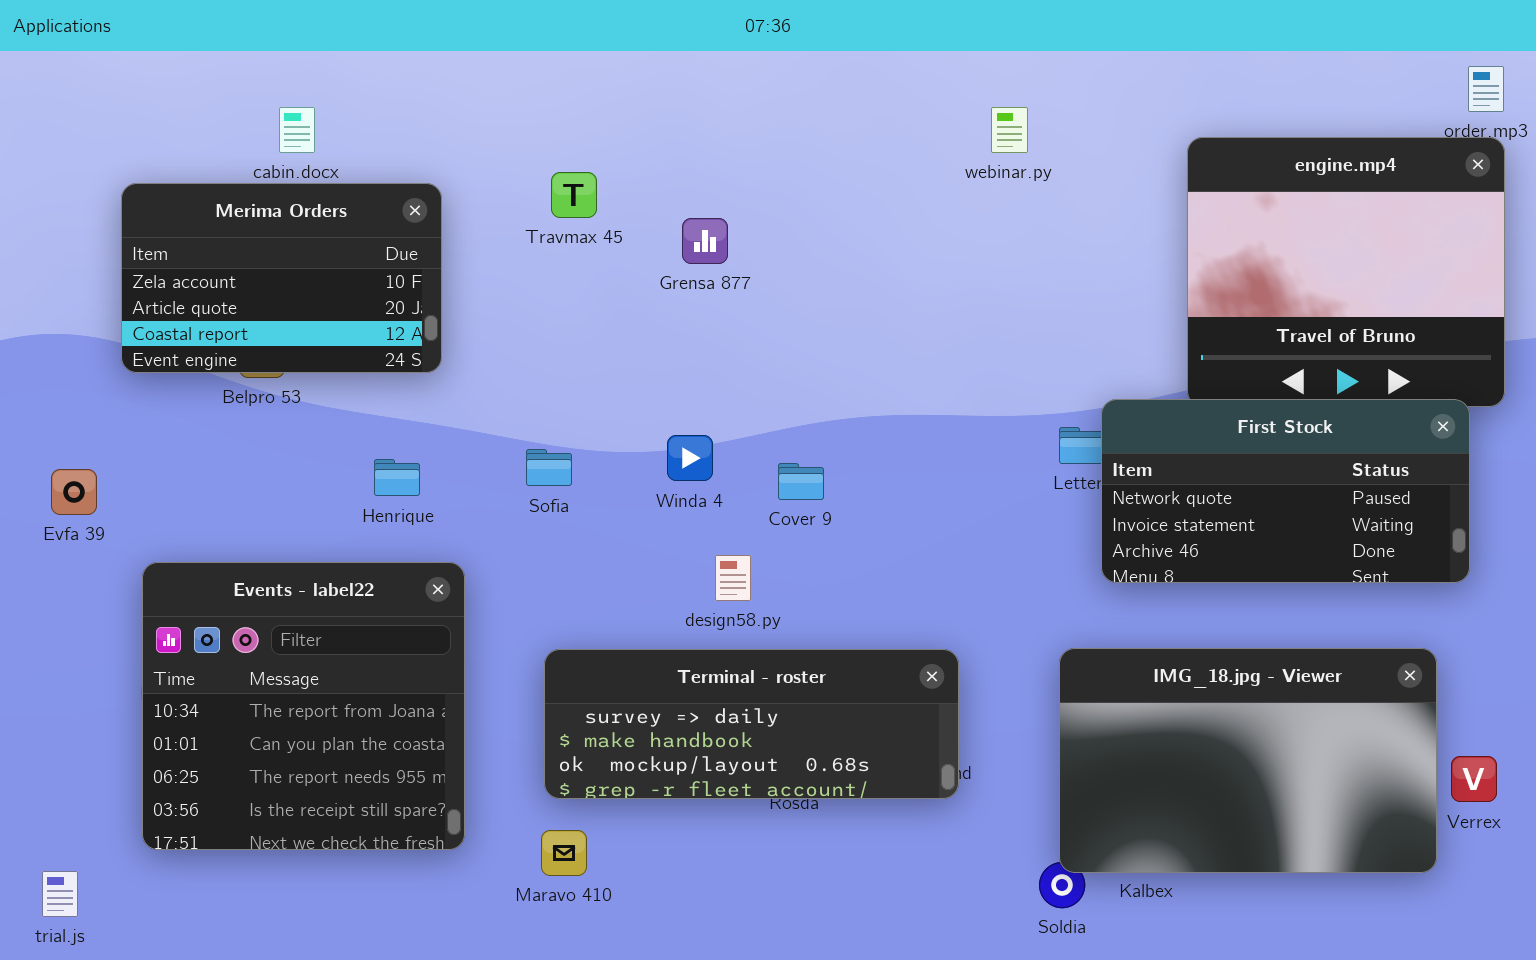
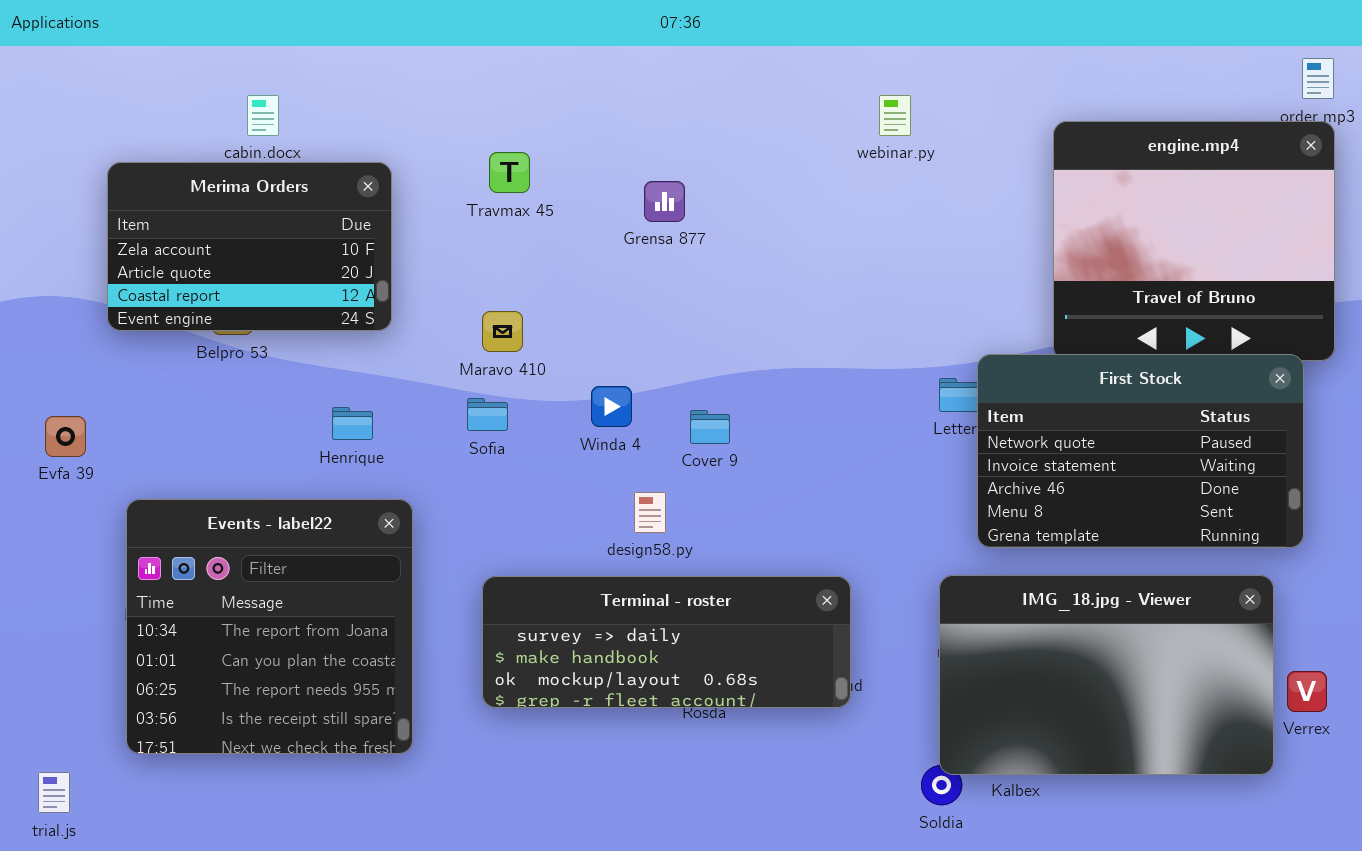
Grensa 877: [682,218,728,264] -> [644,181,685,222], moved
First Stock: [1101,399,1470,583] -> [977,354,1304,548], resized
Maravo 410: [541,830,587,876] -> [482,311,523,352], moved

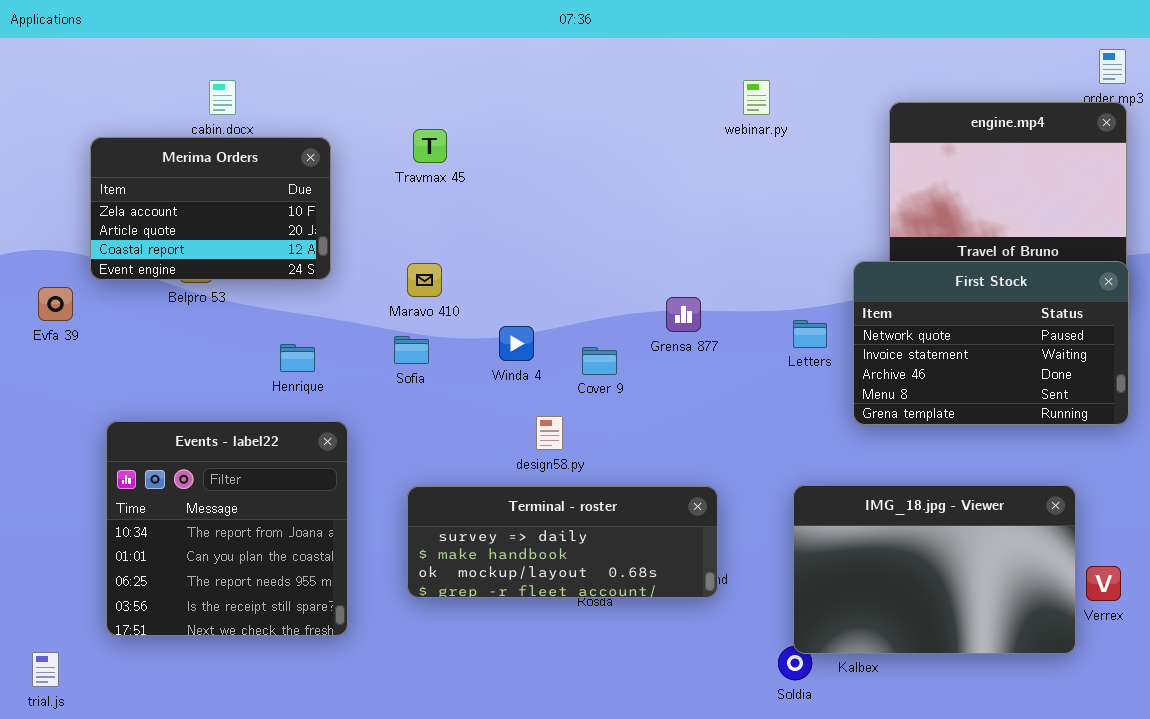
Grensa 877: [644,181,685,222] -> [666,297,701,332], moved
First Stock: [977,354,1304,548] -> [853,261,1129,425], moved
Evfa 39: [45,416,86,457] -> [38,287,73,321], moved

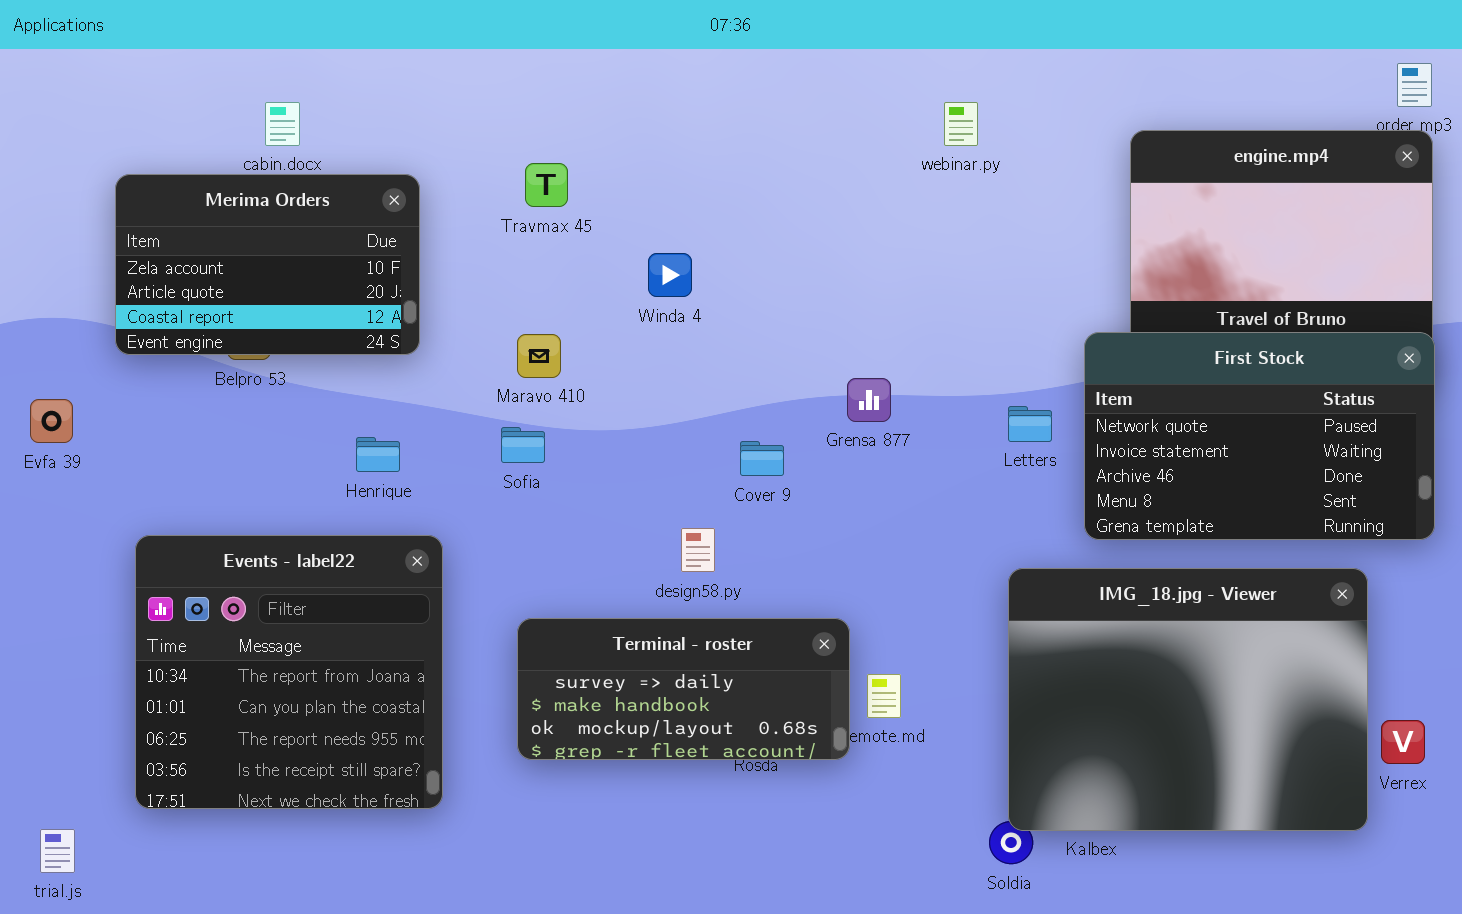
Evfa 39: [38,287,73,321] -> [30,399,73,443], moved
Winda 4: [499,326,534,361] -> [648,253,692,297], moved
IMG_18.jpg - Viewer: [793,485,1076,654] -> [1008,568,1368,831], resized
Terminal - roster: [407,486,718,598] -> [517,618,850,760], resized

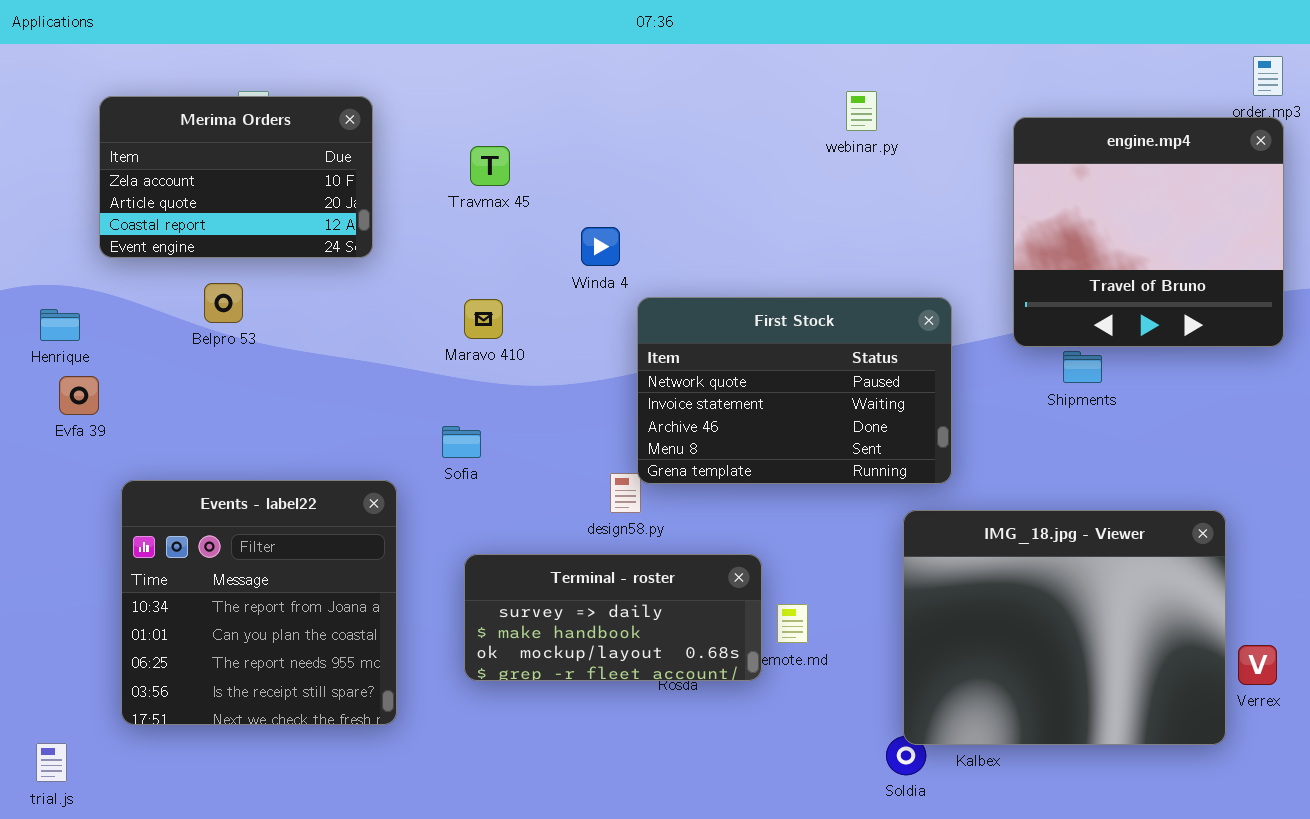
Merima Orders: [115,174,420,355] -> [99,96,373,258], moved
First Stock: [1084,332,1435,540] -> [637,297,952,484], moved
Evfa 39: [30,399,73,443] -> [59,376,99,415], moved
Sofia: [501,427,545,463] -> [442,426,481,458], moved
Henrique: [356,437,400,472] -> [40,309,80,341], moved

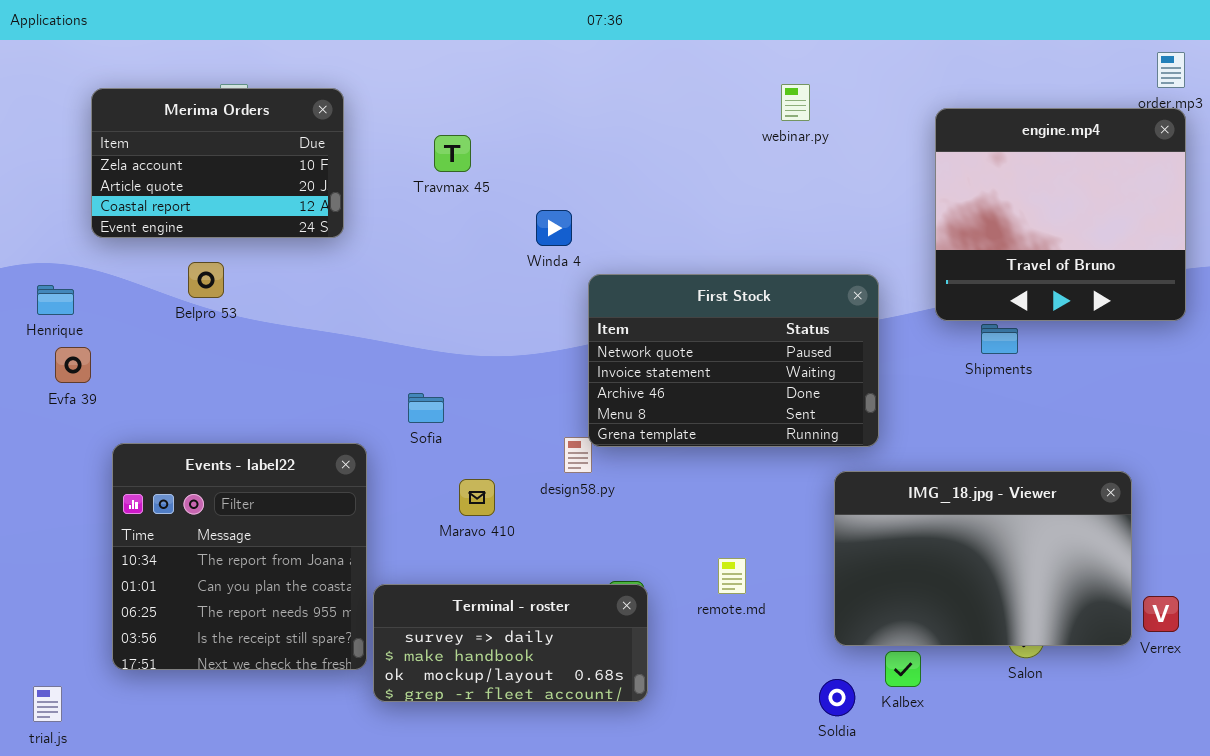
Maravo 410: [464,299,503,339] -> [459,479,495,516], moved
IMG_18.jpg - Viewer: [903,510,1226,745] -> [834,471,1132,646], resized
Terminal - roster: [464,554,762,681] -> [373,584,648,702], moved

